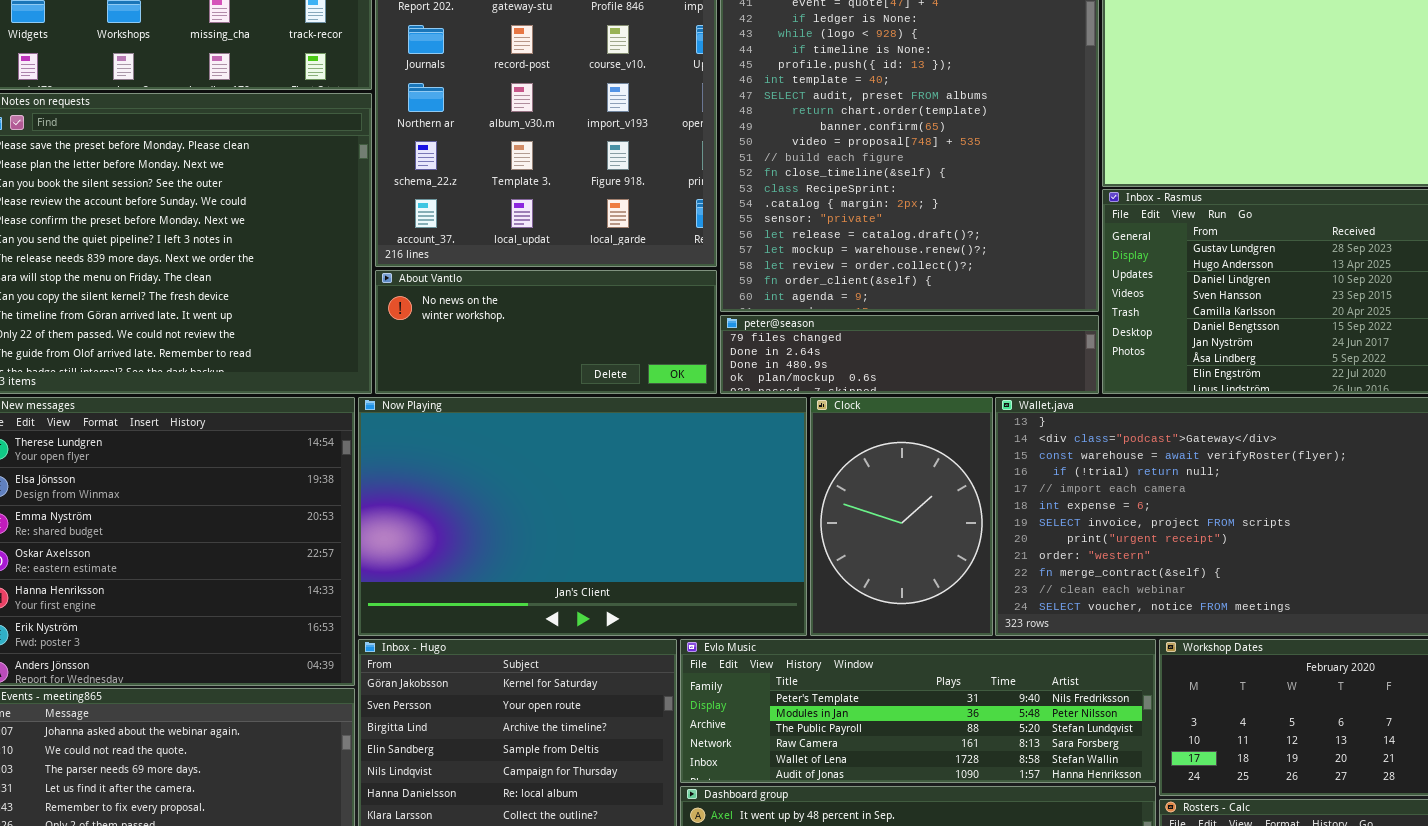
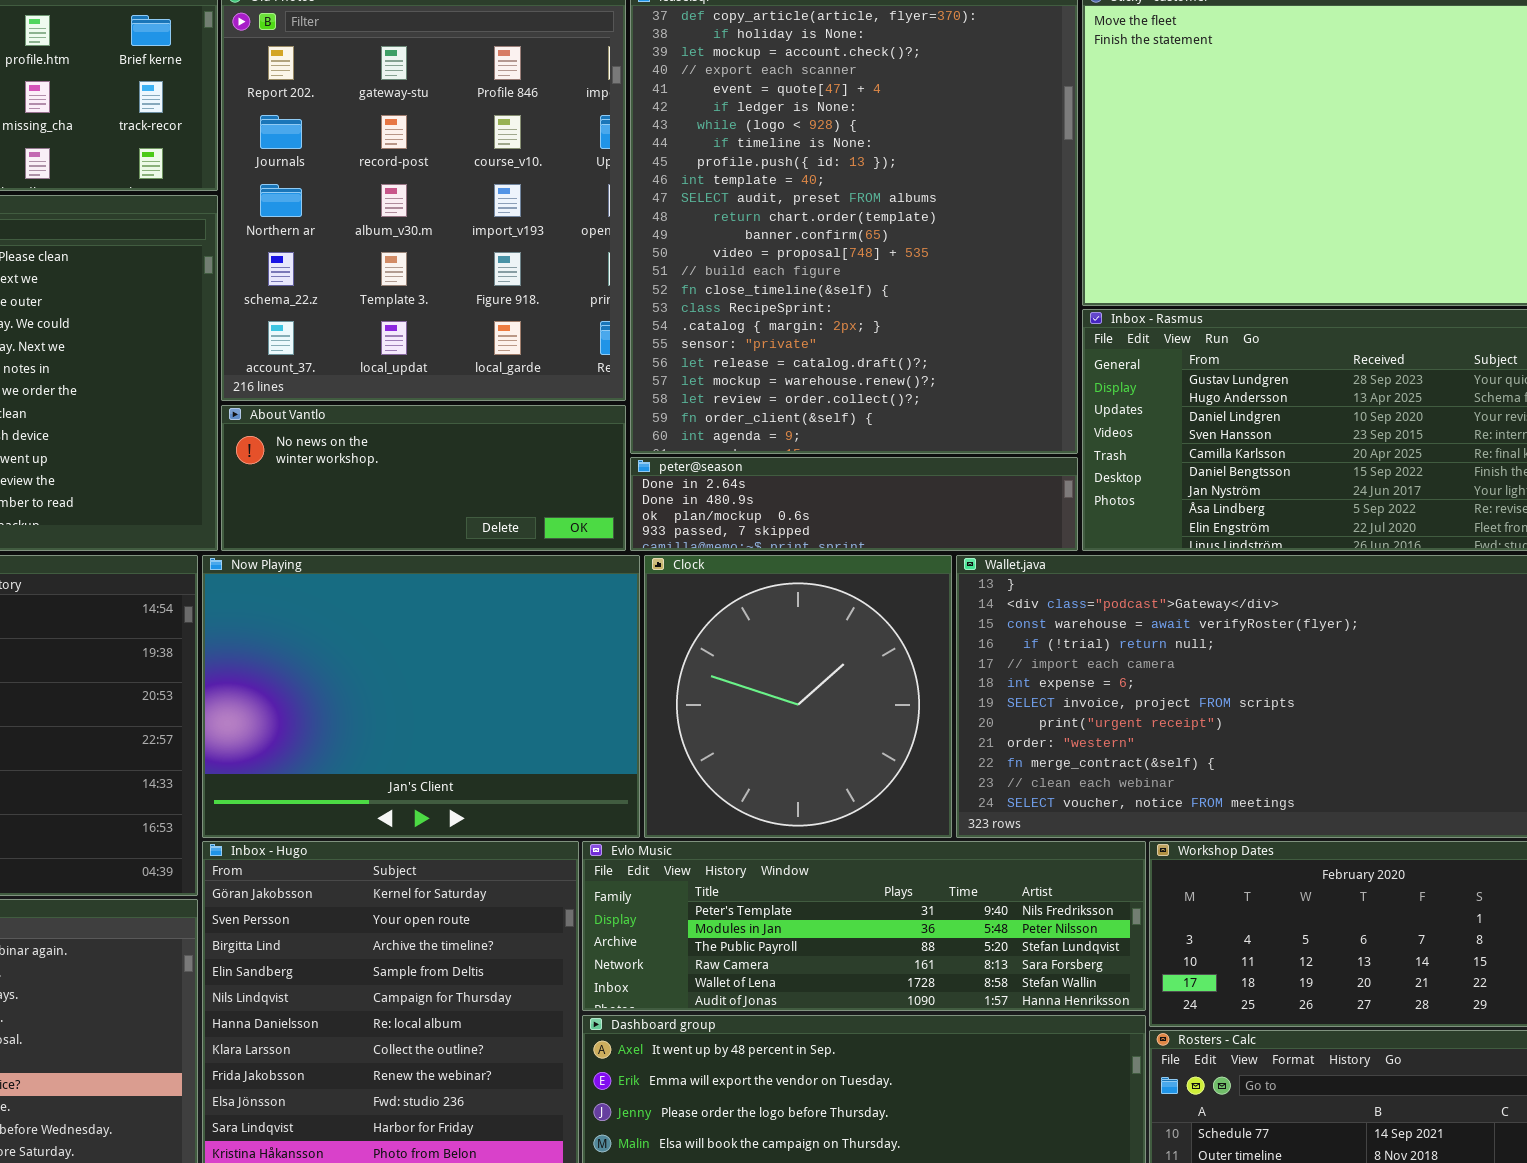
peter@season: [720,315,1099,394] -> [630,457,1078,551], scrolled down 1 row
Now Playing: [358,397,807,636] -> [202,555,640,838], resized
Clock: [810,397,993,636] -> [644,555,952,838], resized

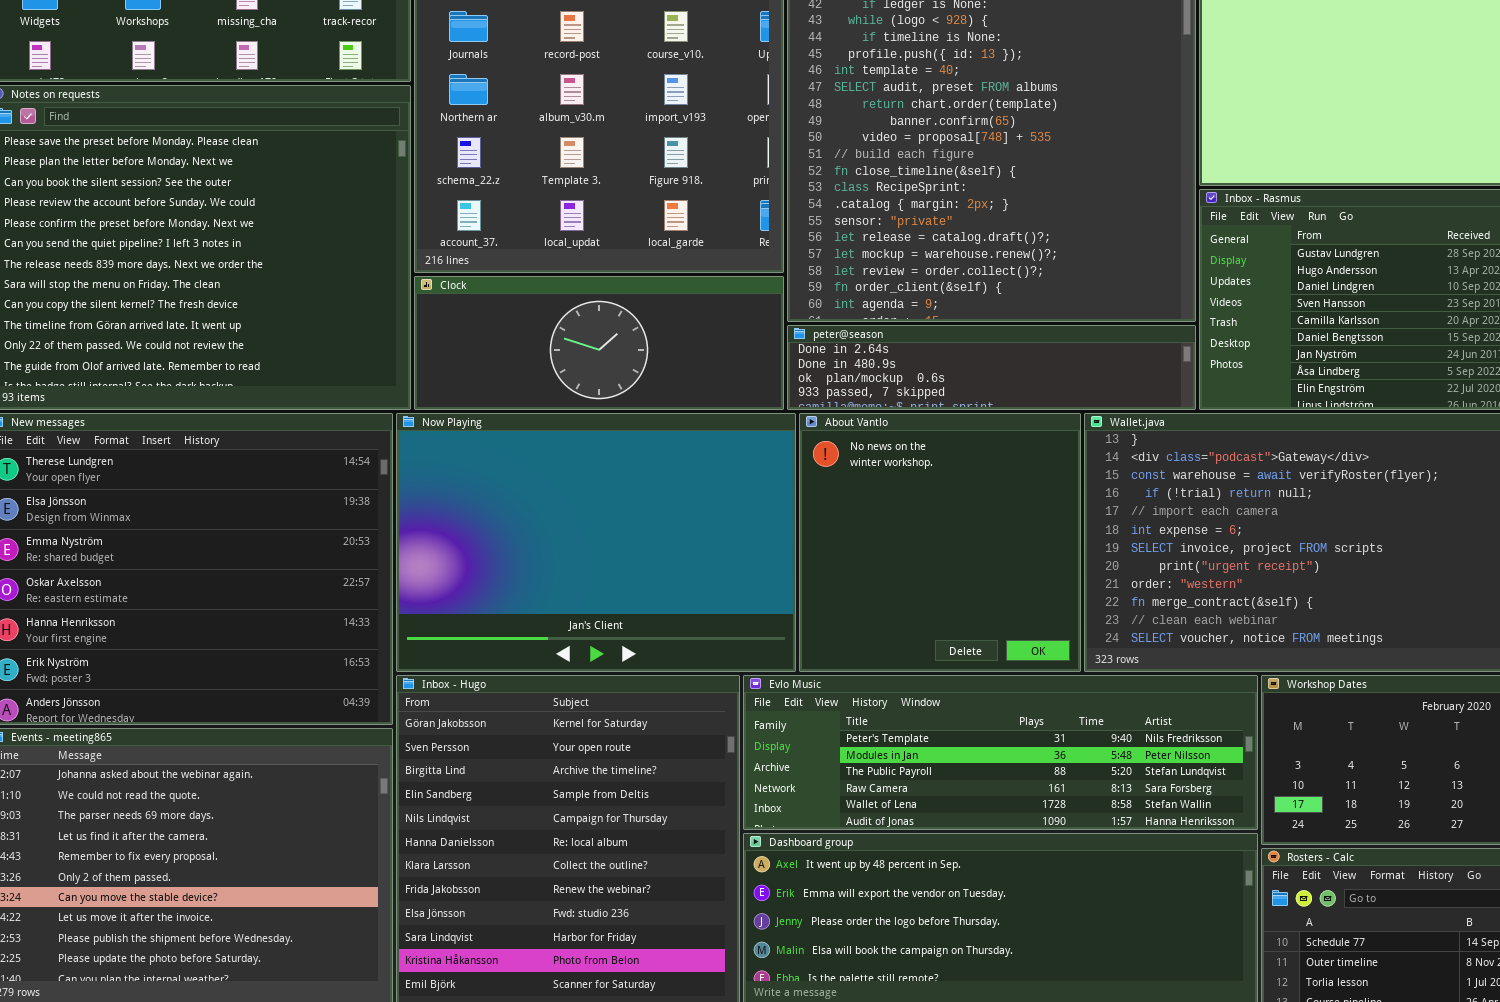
About Vantlo: [221,405,626,551] -> [799,413,1081,672], moved, resized
Clock: [644,555,952,838] -> [414,276,784,410], moved, resized

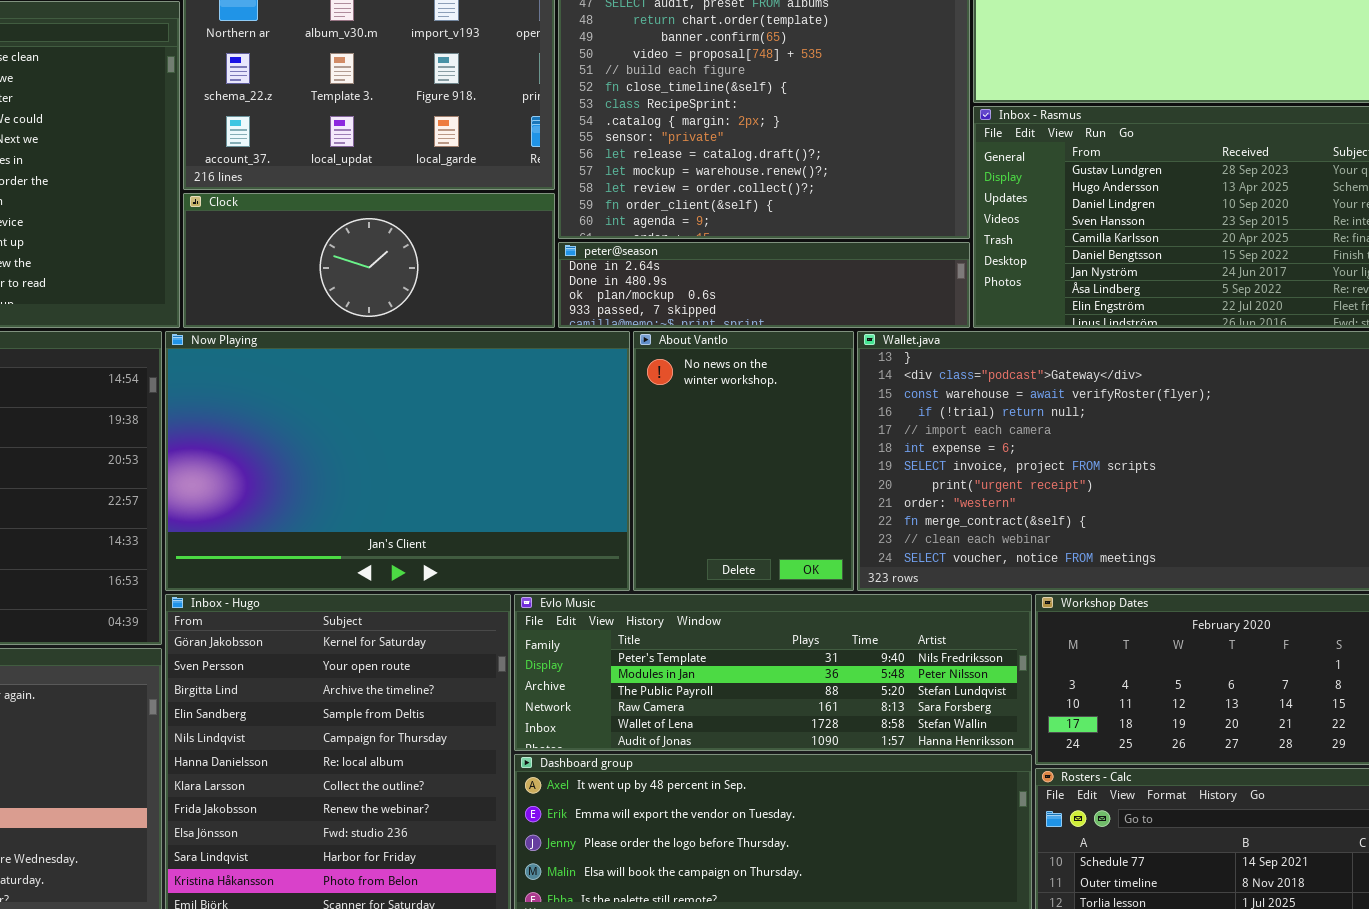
Now Playing: [396,413,796,672] -> [165,331,630,591], resized
About Vantlo: [799,413,1081,672] -> [633,331,854,591], resized

